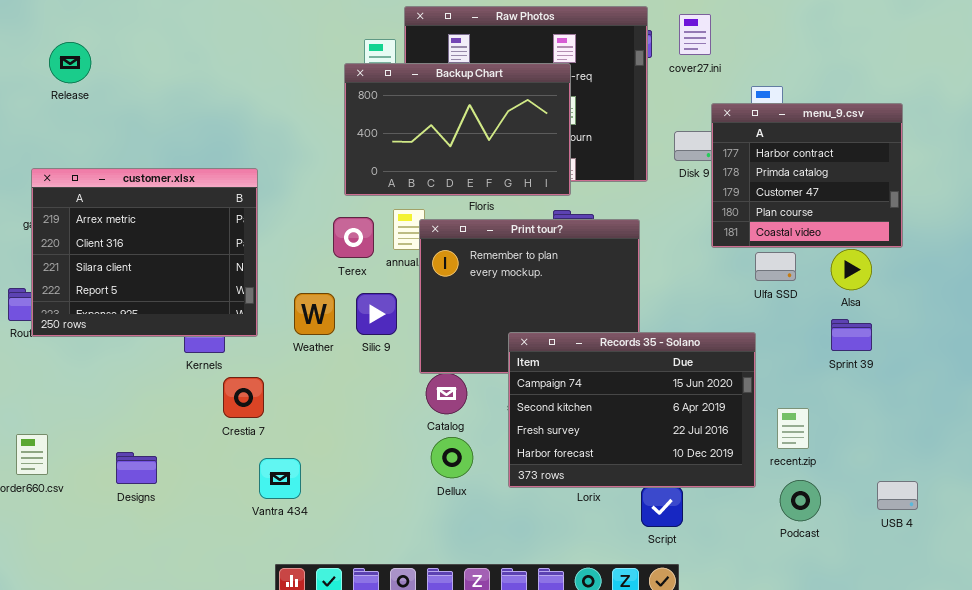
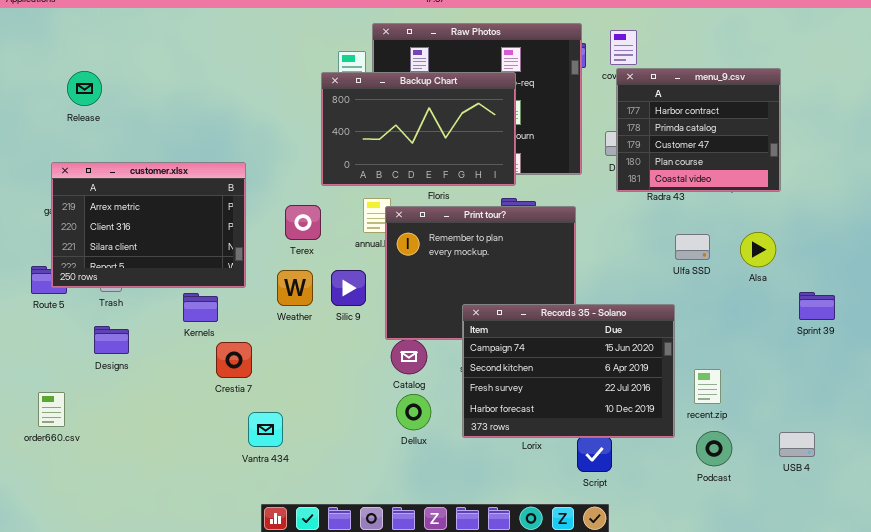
Release: [49,42,91,83] -> [67,71,102,106], moved
menu_9.csv: [711,103,903,248] -> [616,68,781,192], moved
customer.xlsx: [31,168,258,337] -> [51,162,246,288], resized
Terex: [333,217,374,258] -> [285,205,321,240], moved
Sprint 39: [831,319,872,351] -> [799,292,835,320], moved
Designs: [116,452,157,484] -> [94,326,129,354], moved

